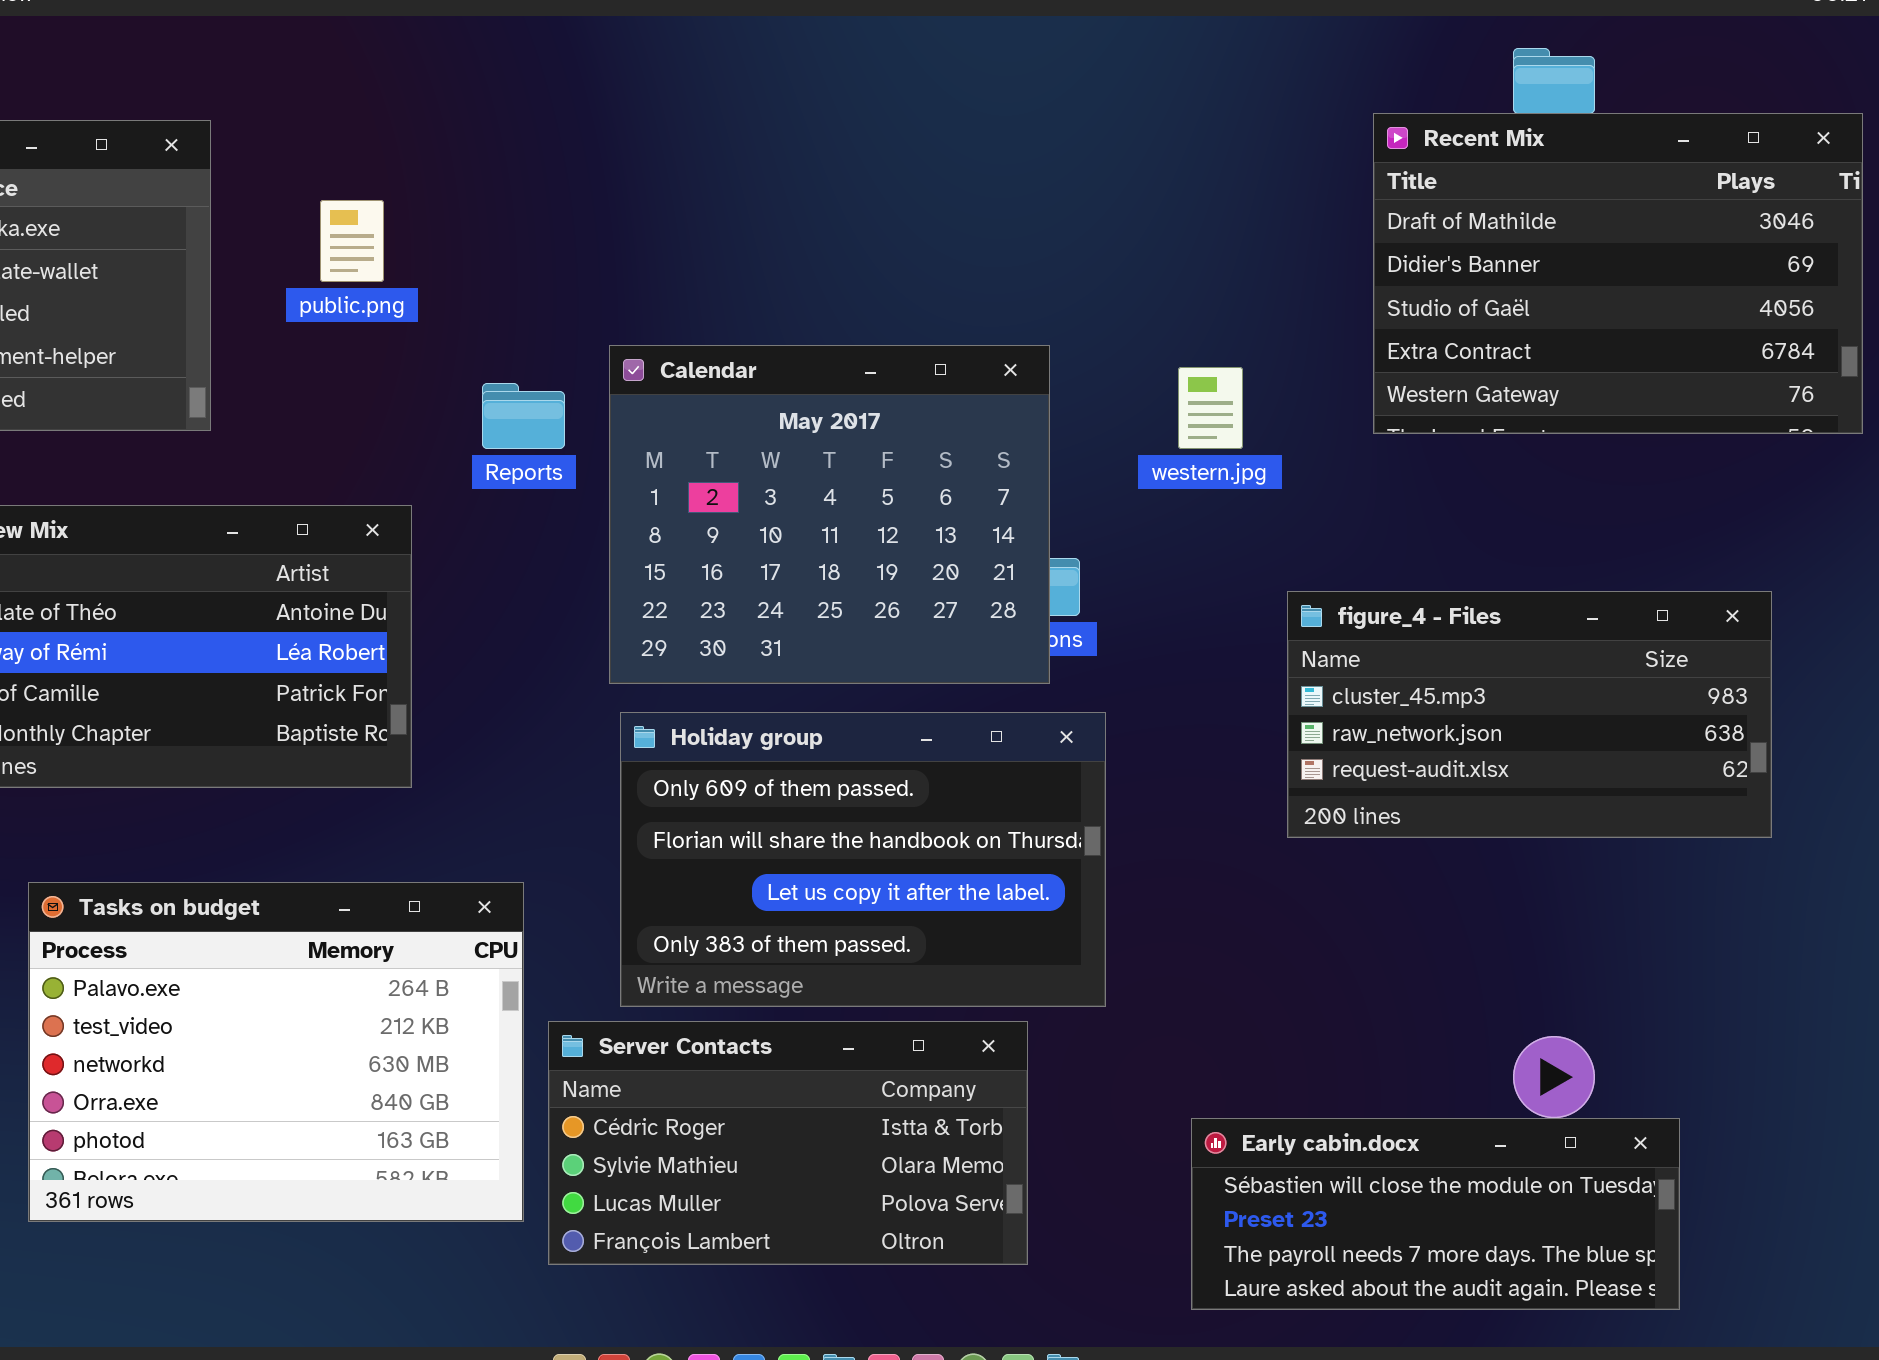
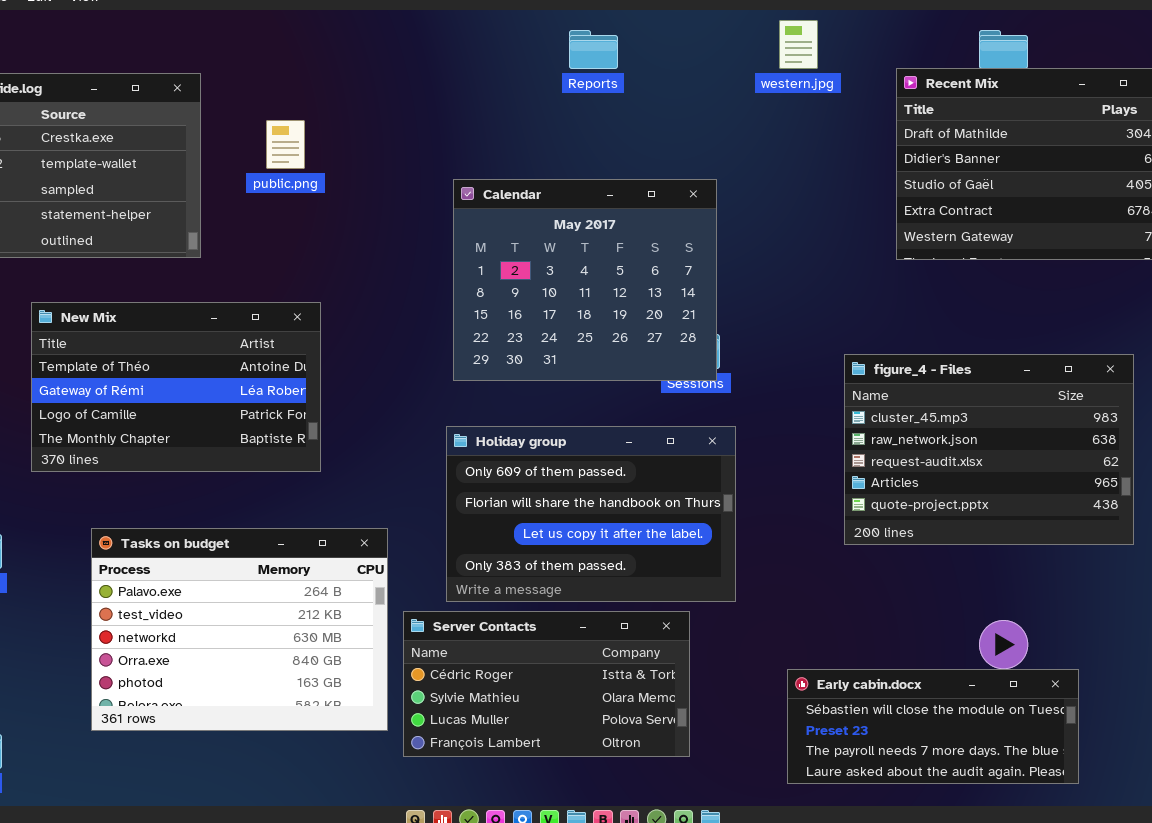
Calendar: [609,345,1050,684] -> [453,179,717,381], moved
western.jpg: [1178,367,1243,449] -> [779,20,818,69], moved
Reports: [482,383,565,449] -> [569,30,618,69], moved
figure_4 - Files: [1287,591,1772,838] -> [844,354,1134,545], resized

